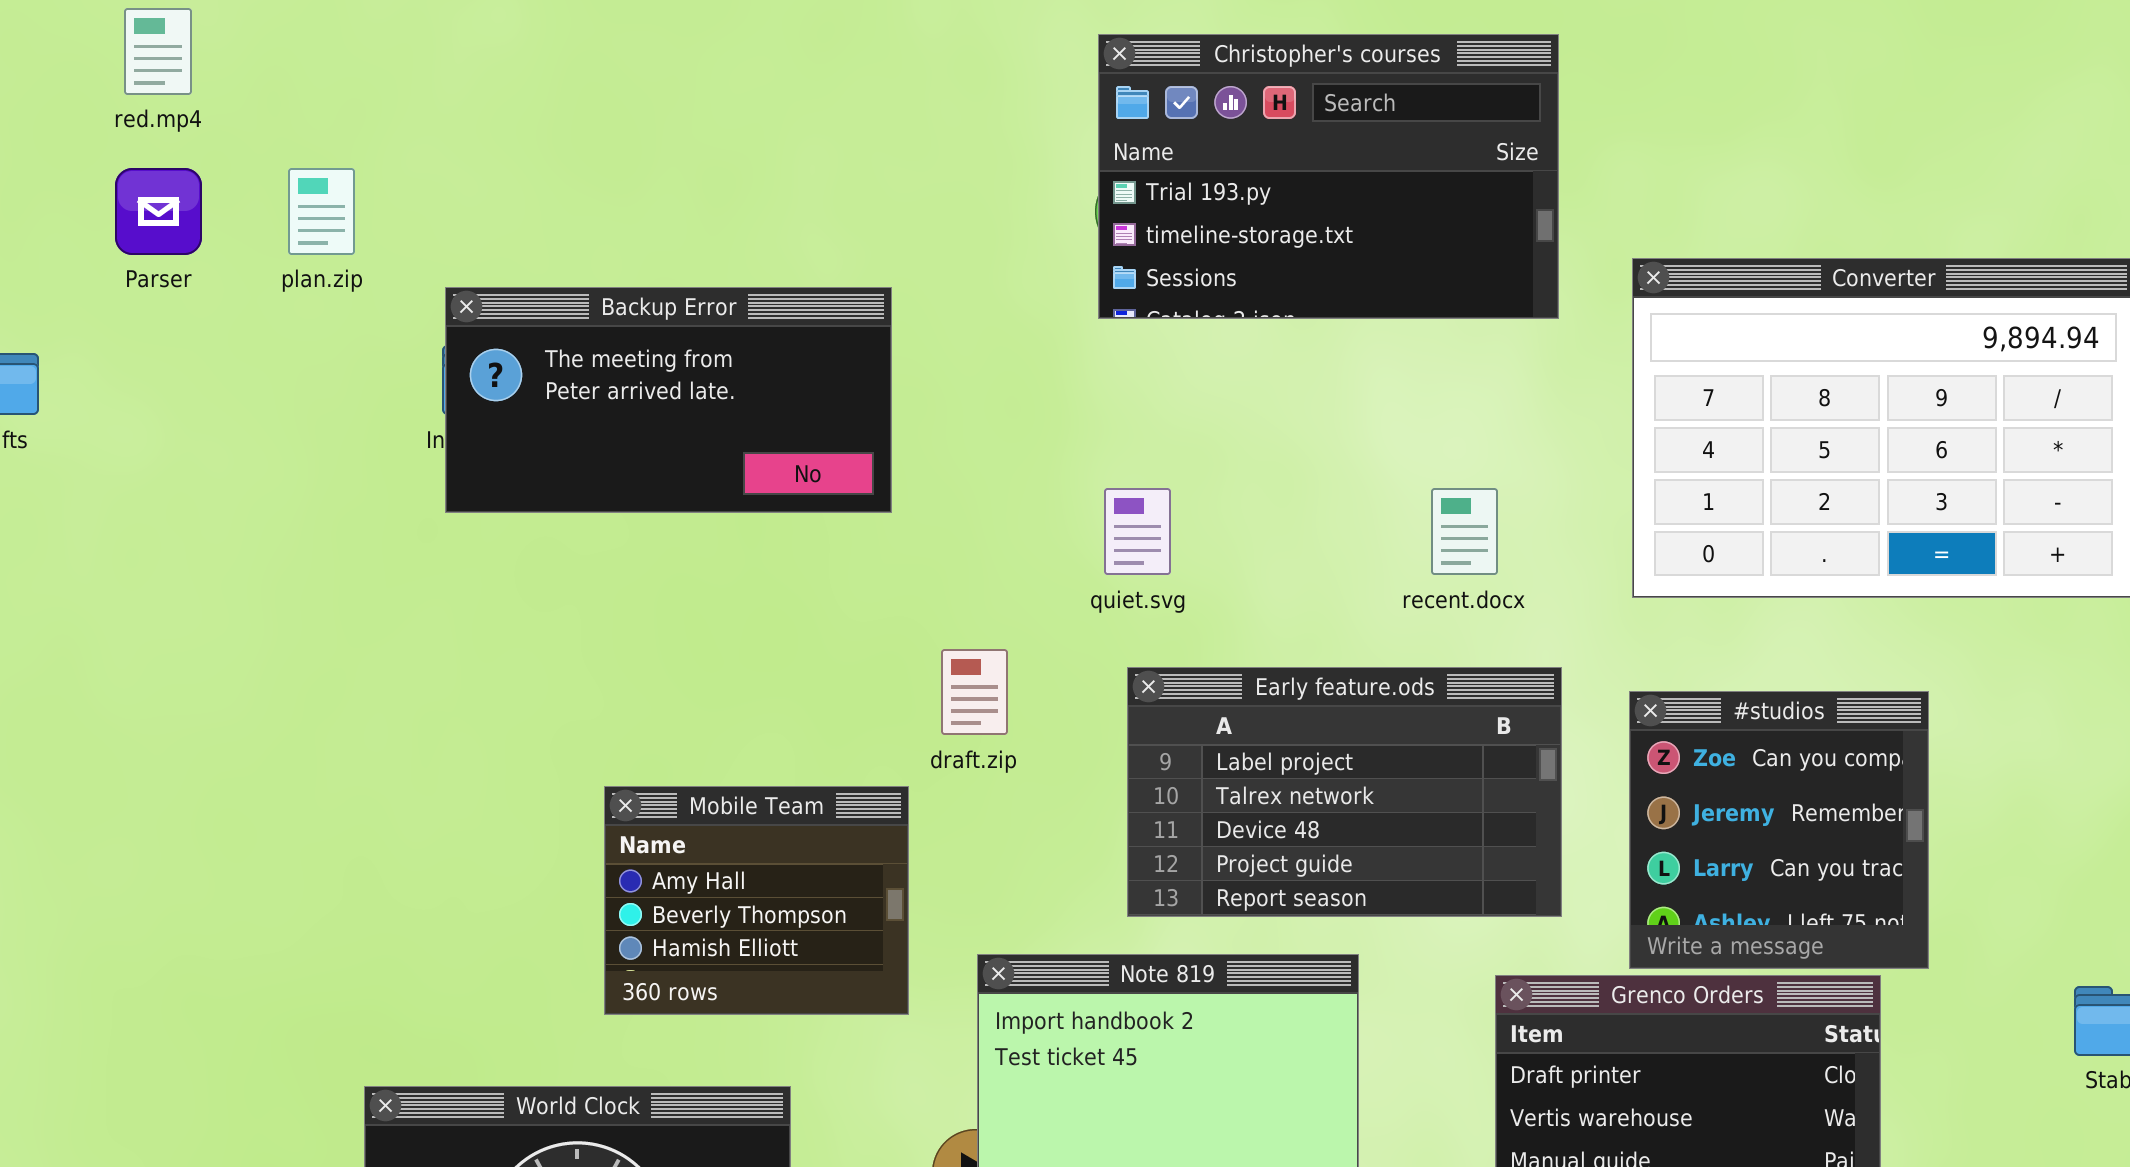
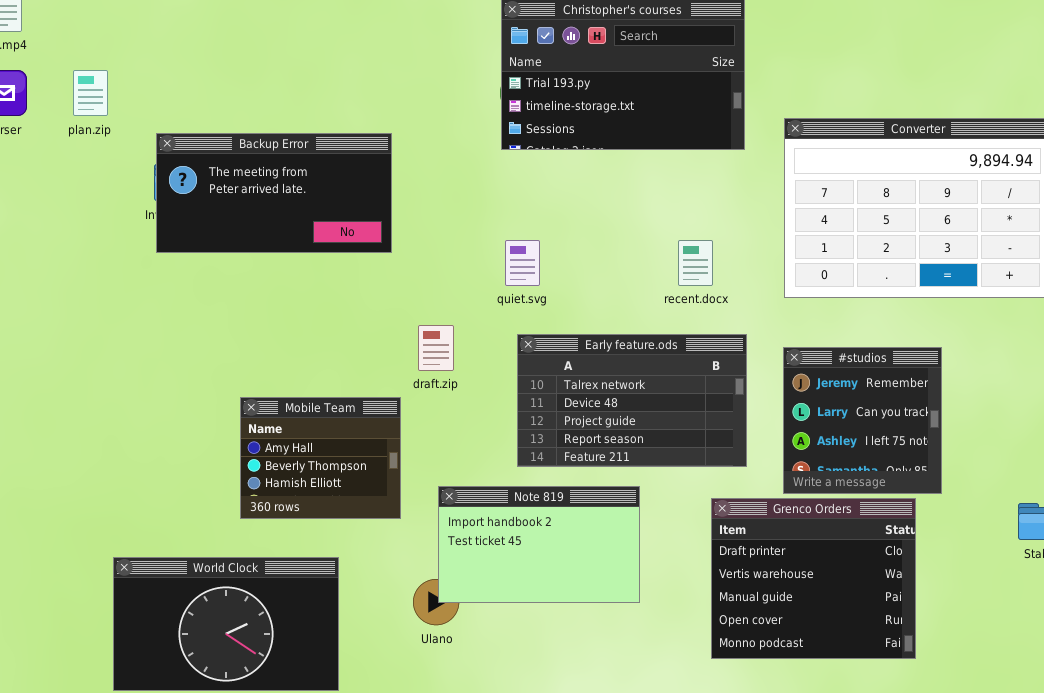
Early feature.ods: [1127,667,1562,917] -> [517,334,747,467], scrolled down 1 row
#studios: [1629,691,1929,969] -> [783,347,942,494], scrolled down 1 row

